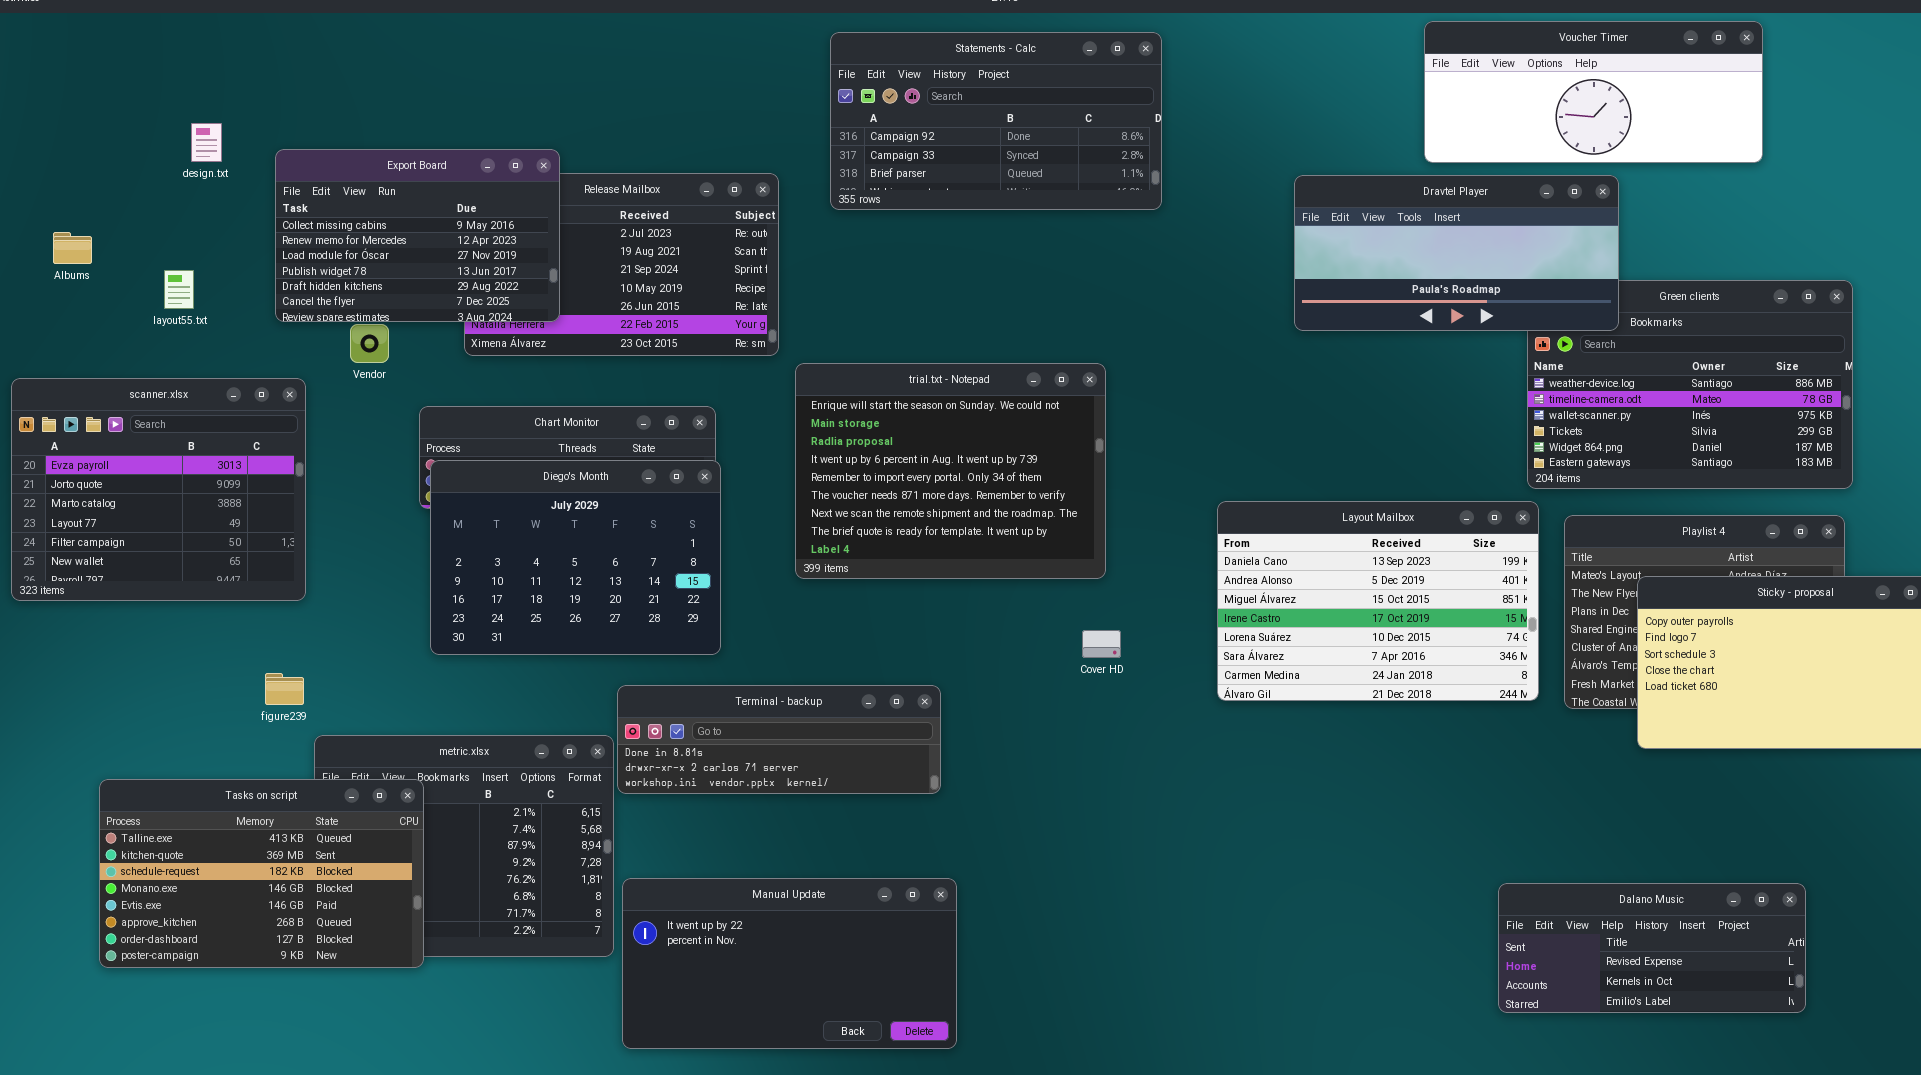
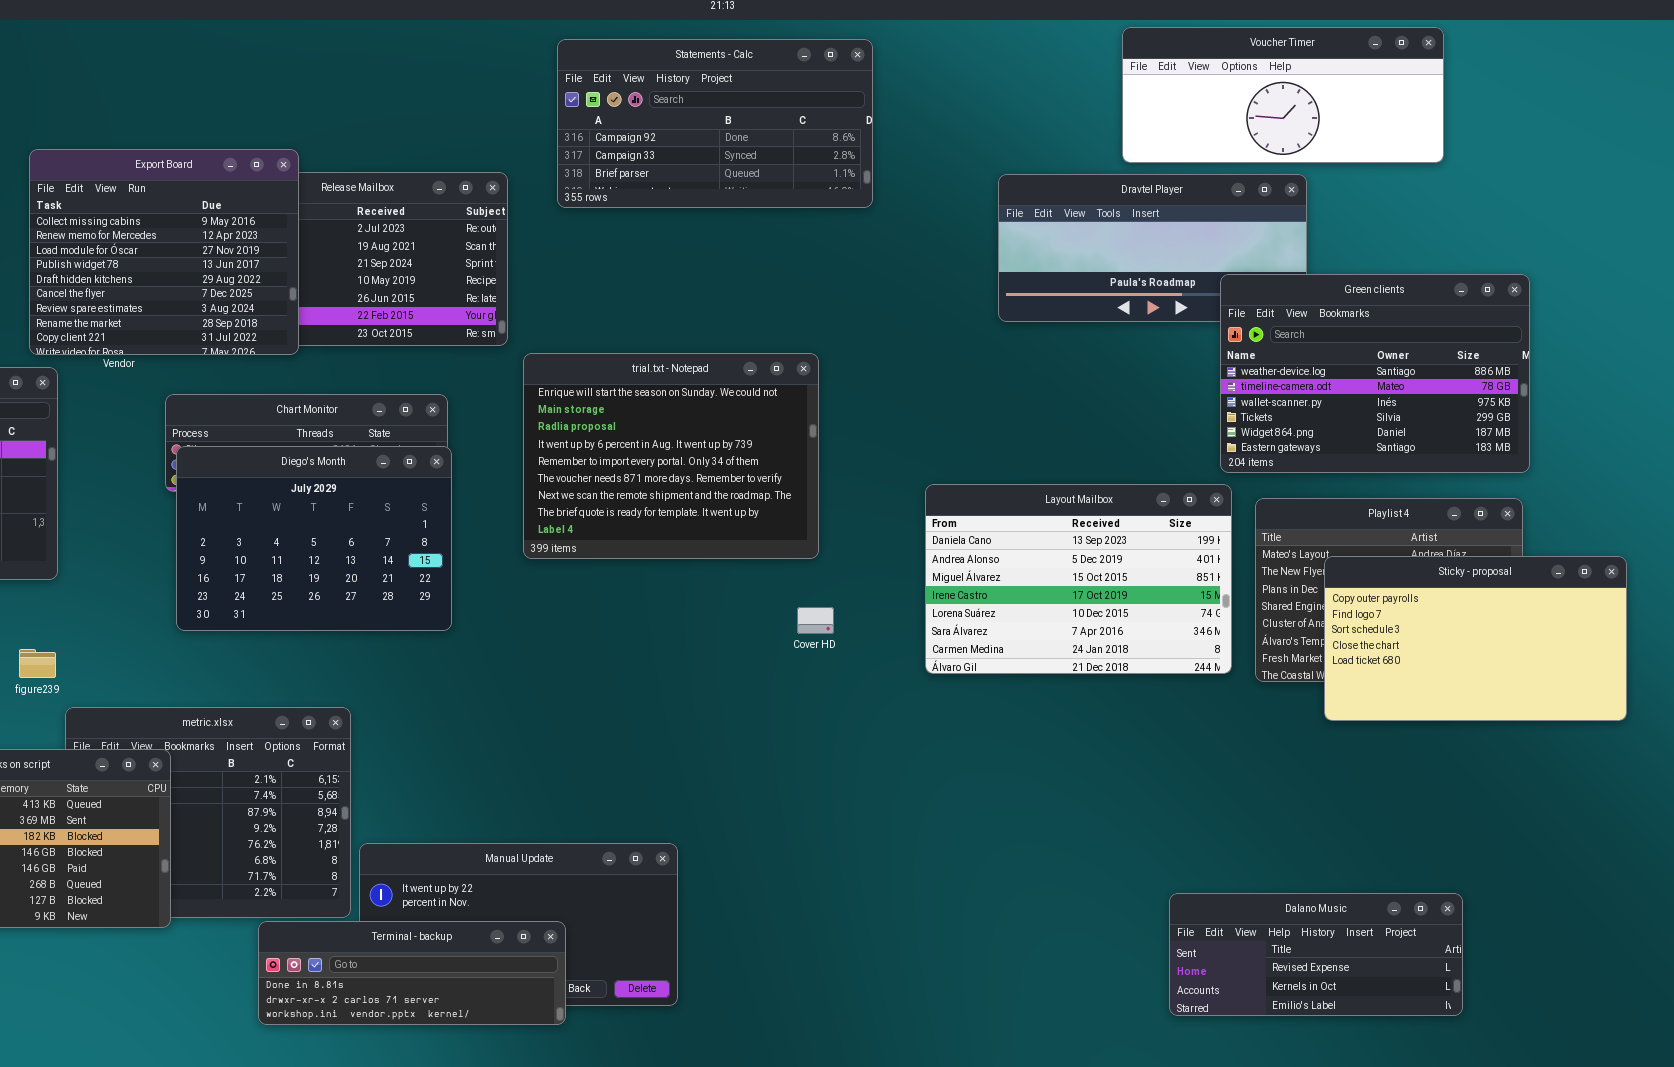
Export Board: [275,149,560,322] -> [29,149,299,355], resized
Green clients: [1527,280,1853,489] -> [1220,274,1530,473], raised
Terminal - backup: [617,685,941,794] -> [258,921,566,1025], moved
Dalano Music: [1498,883,1806,1013] -> [1169,893,1463,1016], moved

